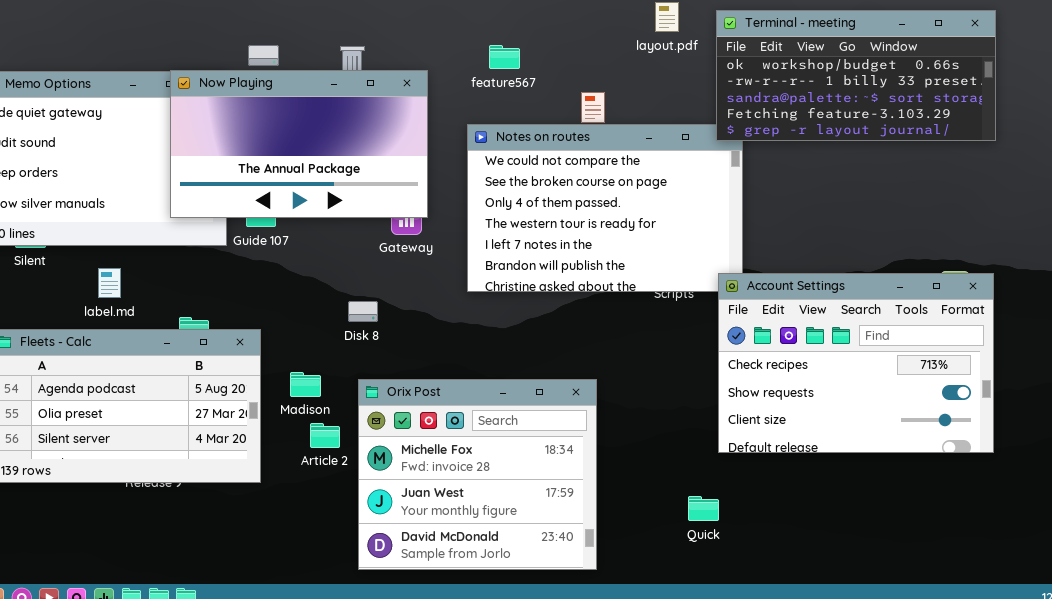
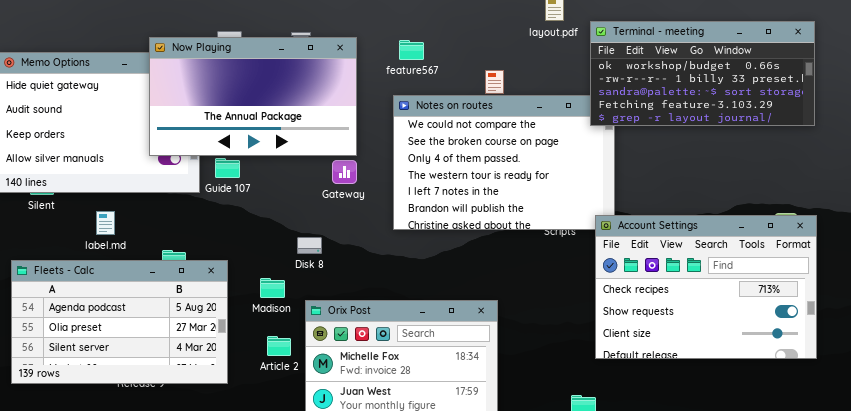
Terminal - meeting: [716,10,996,141] -> [590,21,815,126], moved
feature567: [489,45,520,69] -> [399,40,424,60], moved
Now Playing: [170,70,428,218] -> [149,37,357,156], moved
Madison: [290,372,321,397] -> [260,278,285,298], moved

